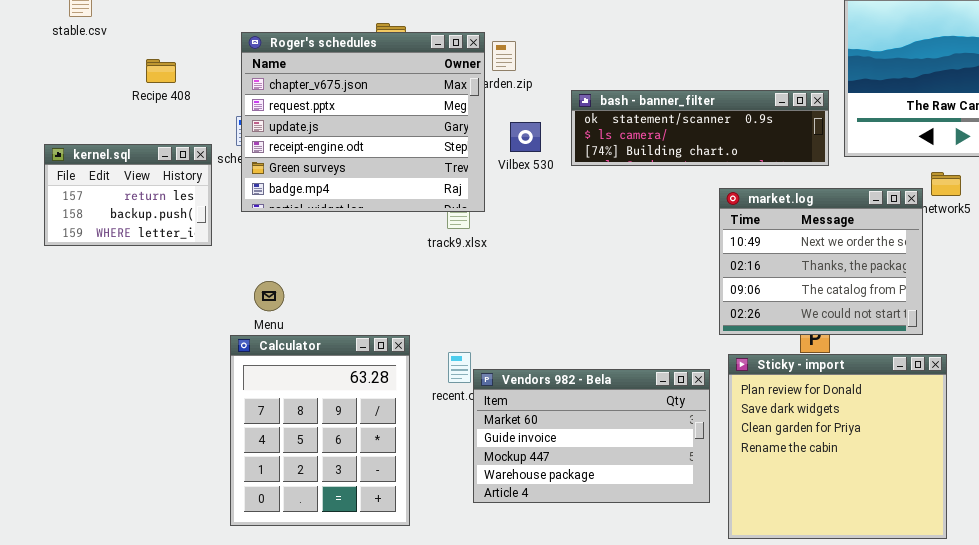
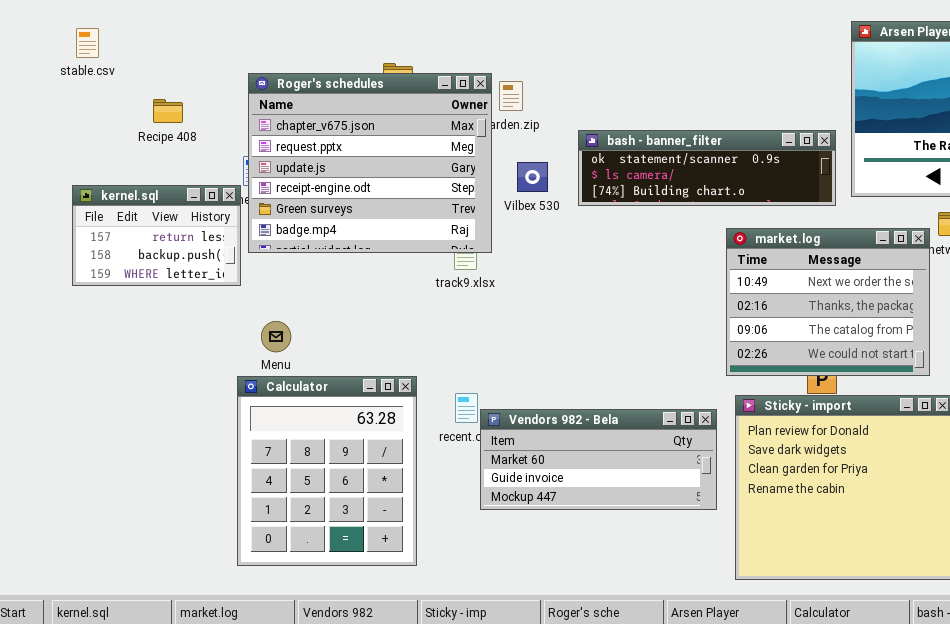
kernel.sql: [44,144,212,246] -> [72,185,241,286], moved
Vendors 982 - Bela: [473,369,710,503] -> [480,409,717,510], resized

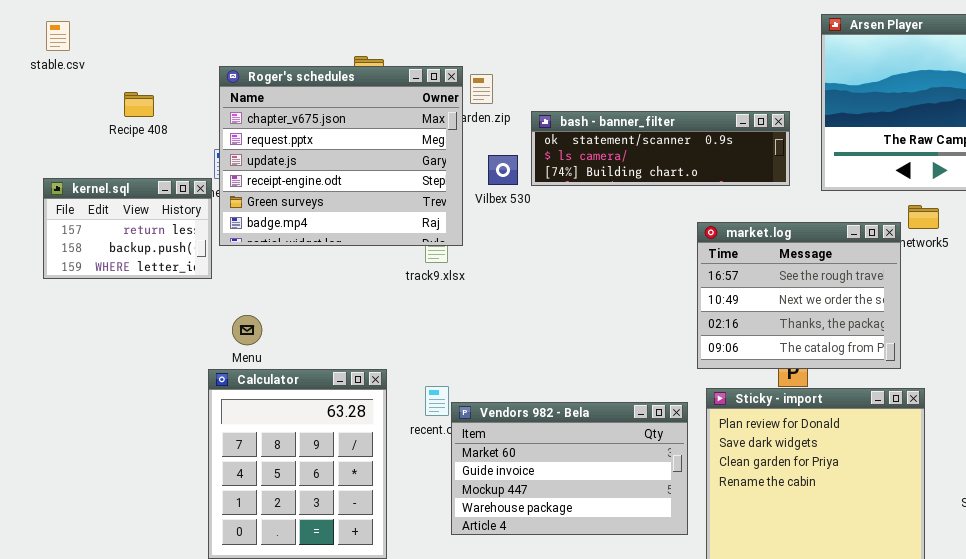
bash - banner_filter: [578,130,836,206] -> [531,111,790,186], moved
market.log: [726,228,930,376] -> [697,222,901,369], scrolled up 1 row
Vendors 982 - Bela: [480,409,717,510] -> [451,402,688,535], resized

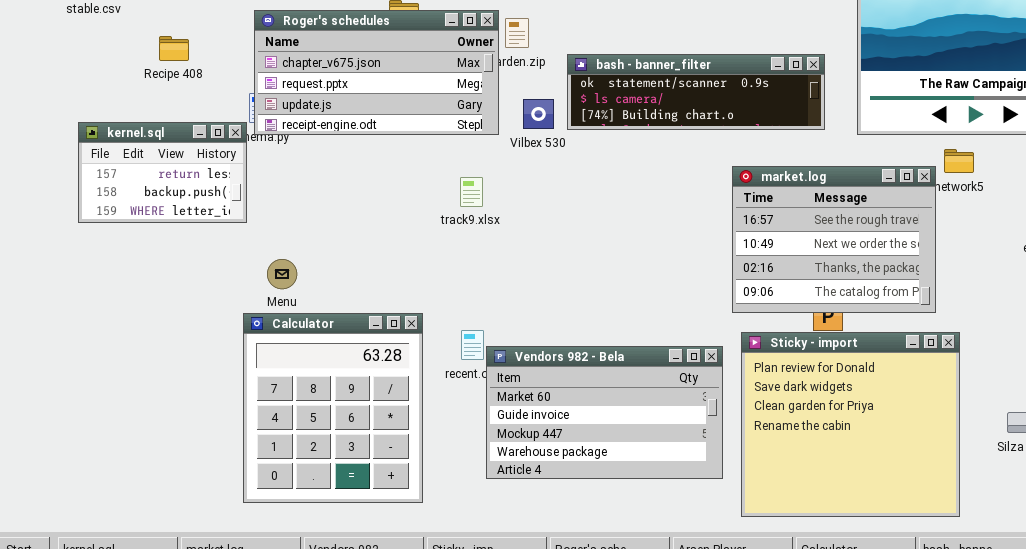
Roger's schedules: [219,66,463,246] -> [254,10,499,135], resized

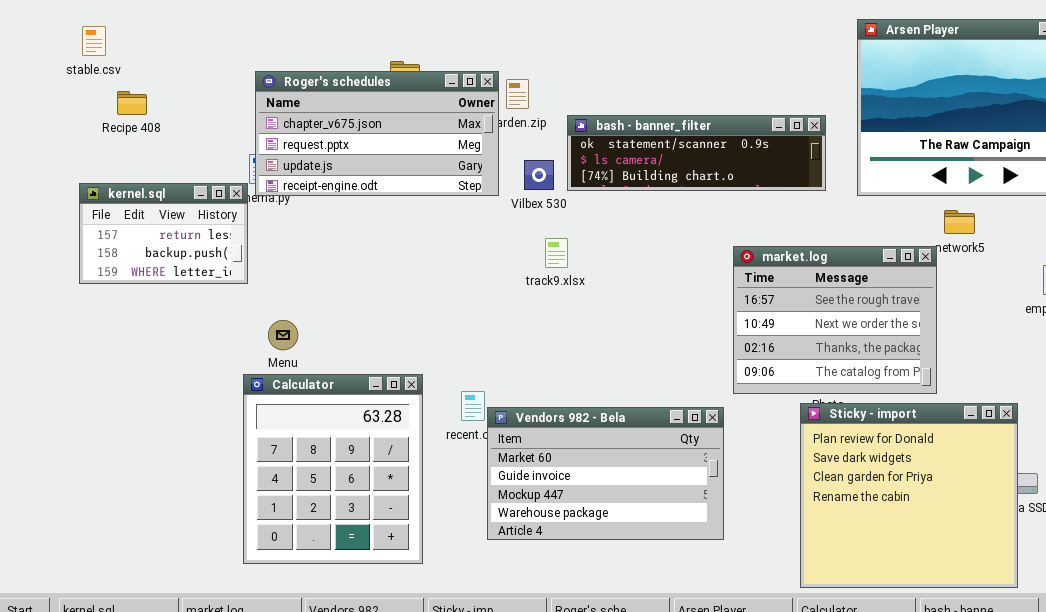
Recipe 408: [159,36,189,61] -> [117,91,147,115], moved
market.log: [732,166,936,313] -> [733,246,937,394], moved
track9.xlsx: [460,177,483,207] -> [545,238,568,268], moved
Sticky - import: [741,332,960,517] -> [800,403,1018,588], moved

